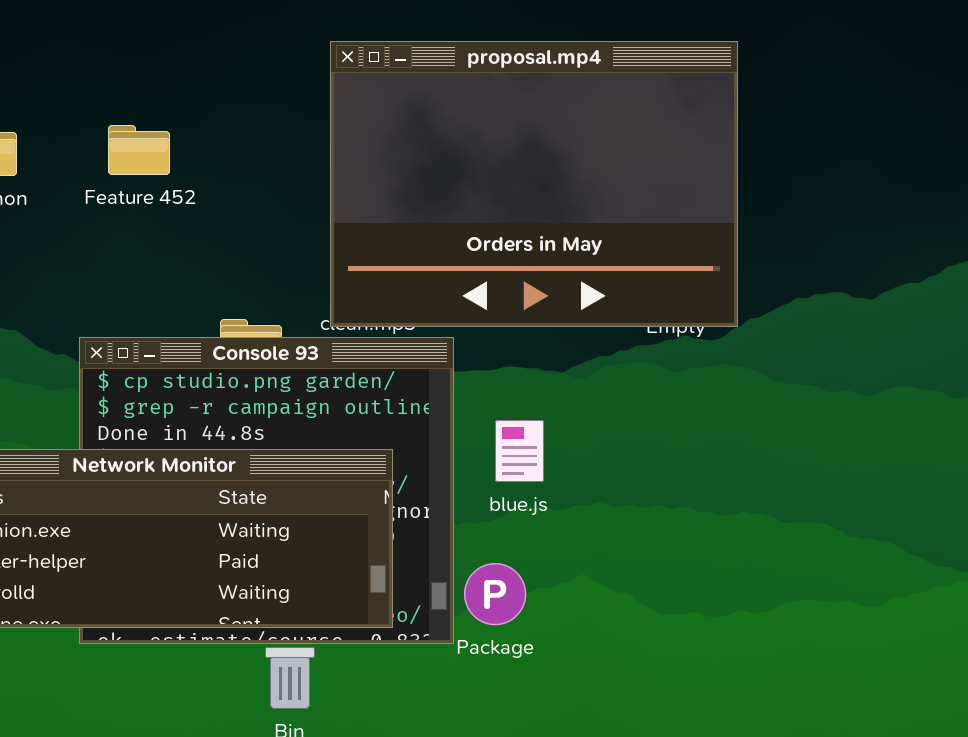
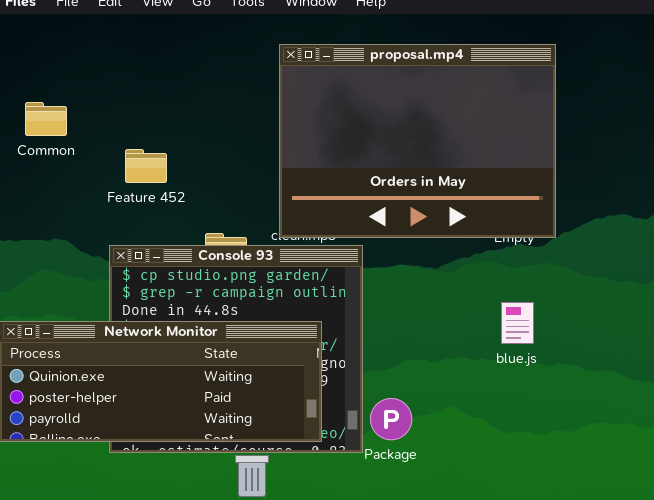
Feature 452: [108,125,170,175] -> [125,149,167,183], moved
blue.js: [495,420,544,482] -> [501,302,534,344], moved

